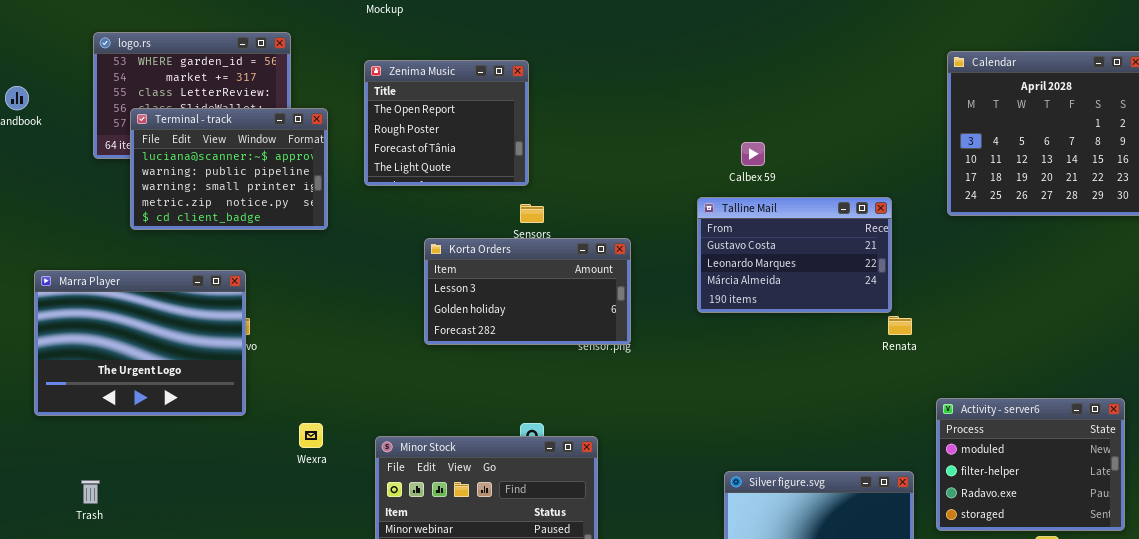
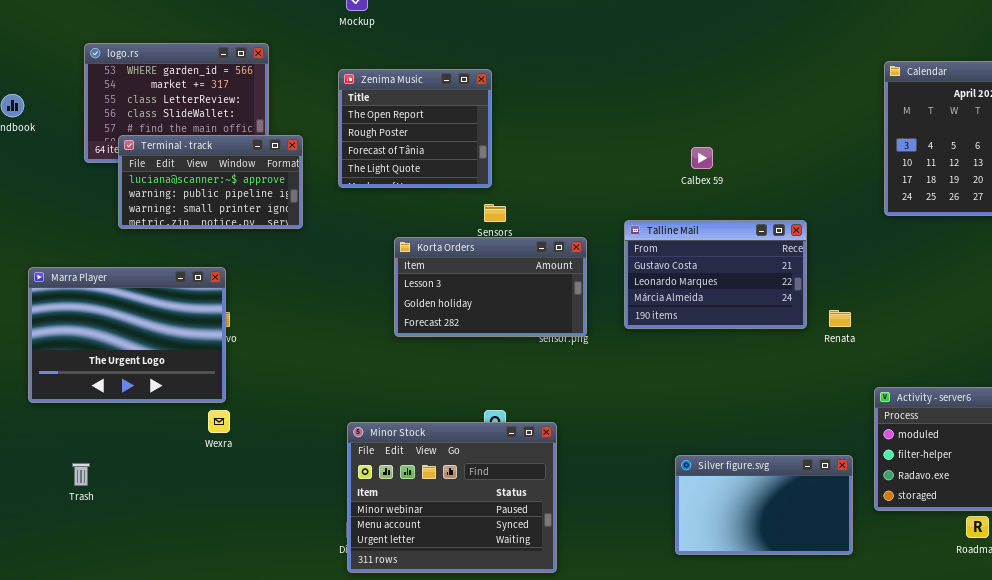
Terminal - track: [130,108,328,230] -> [118,135,303,229], resized
Talline Mail: [697,197,892,313] -> [624,220,807,329], moved
Wexra: [299,423,323,448] -> [208,410,230,433], moved

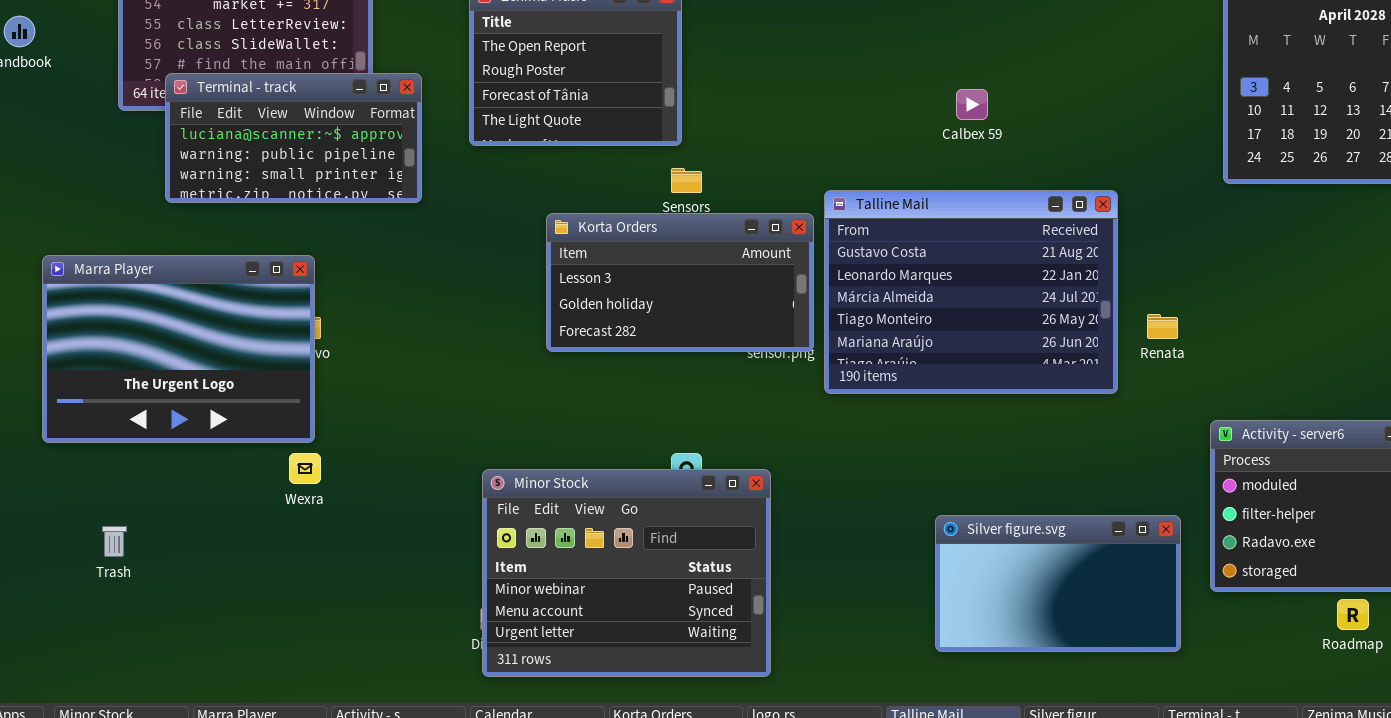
Talline Mail: [624,220,807,329] -> [824,190,1118,394], resized

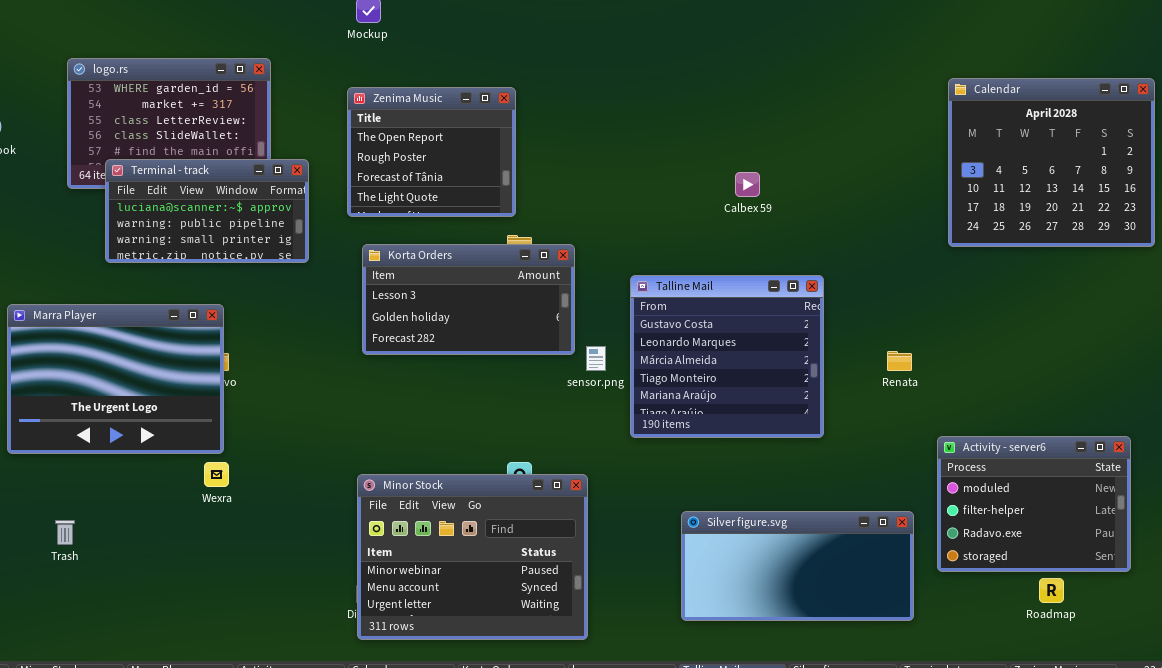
Talline Mail: [824,190,1118,394] -> [630,275,824,438], moved, resized
Korta Orders: [546,213,814,352] -> [362,244,575,355], moved
Silver figure.svg: [935,515,1181,652] -> [681,511,914,621], resized

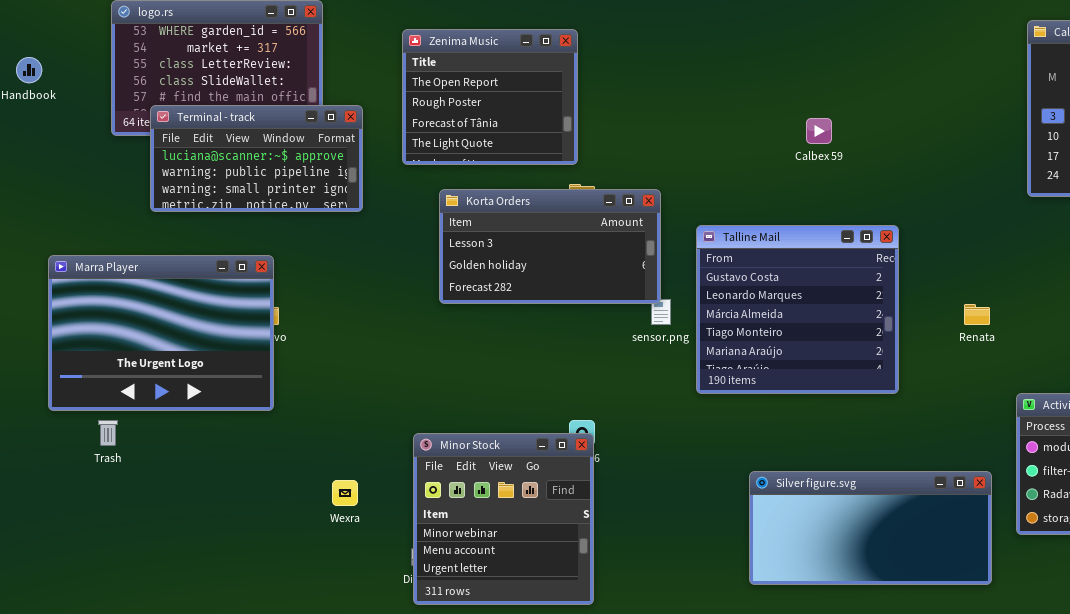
Korta Orders: [362,244,575,355] -> [439,189,661,304], moved
Wexra: [204,462,229,487] -> [332,480,358,506], moved
Minor Stock: [357,474,588,640] -> [413,433,594,605], resized
Trash: [55,520,75,545] -> [98,420,118,446], moved

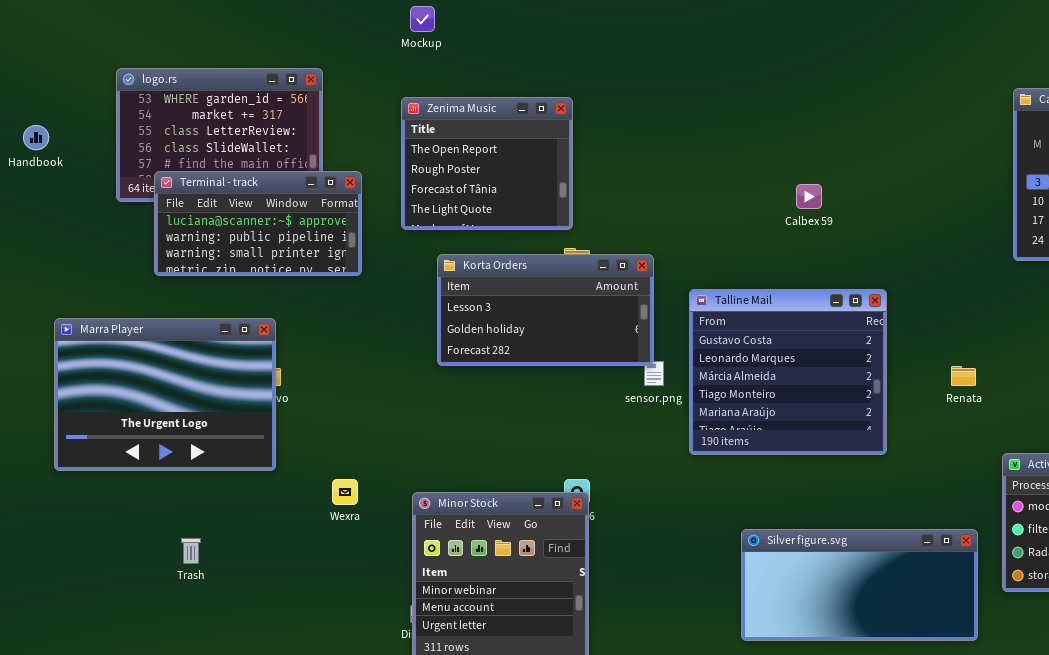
Trash: [98,420,118,446] -> [181,538,201,564], moved
Wexra: [332,480,358,506] -> [332,479,358,505], moved

